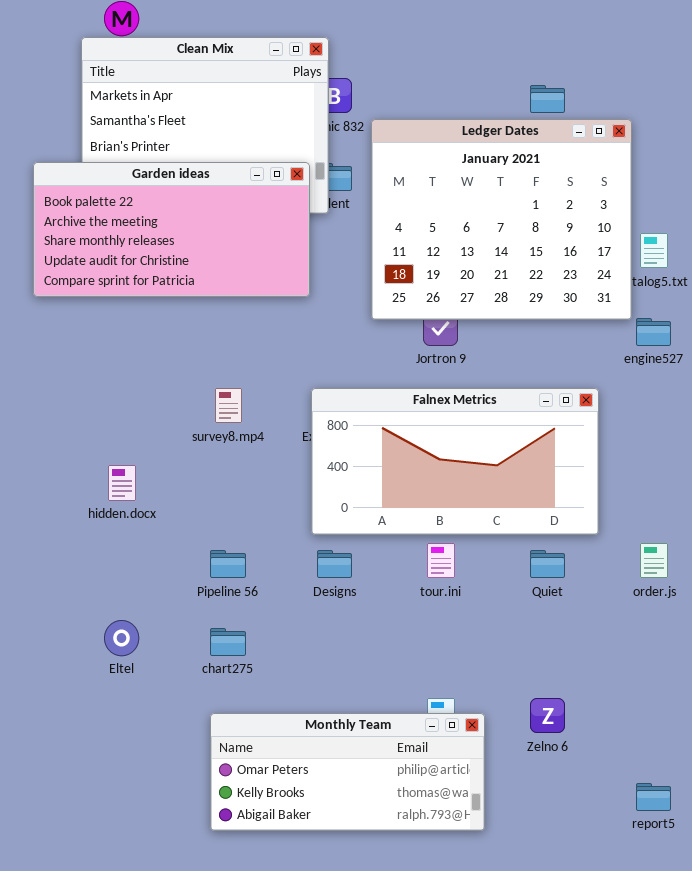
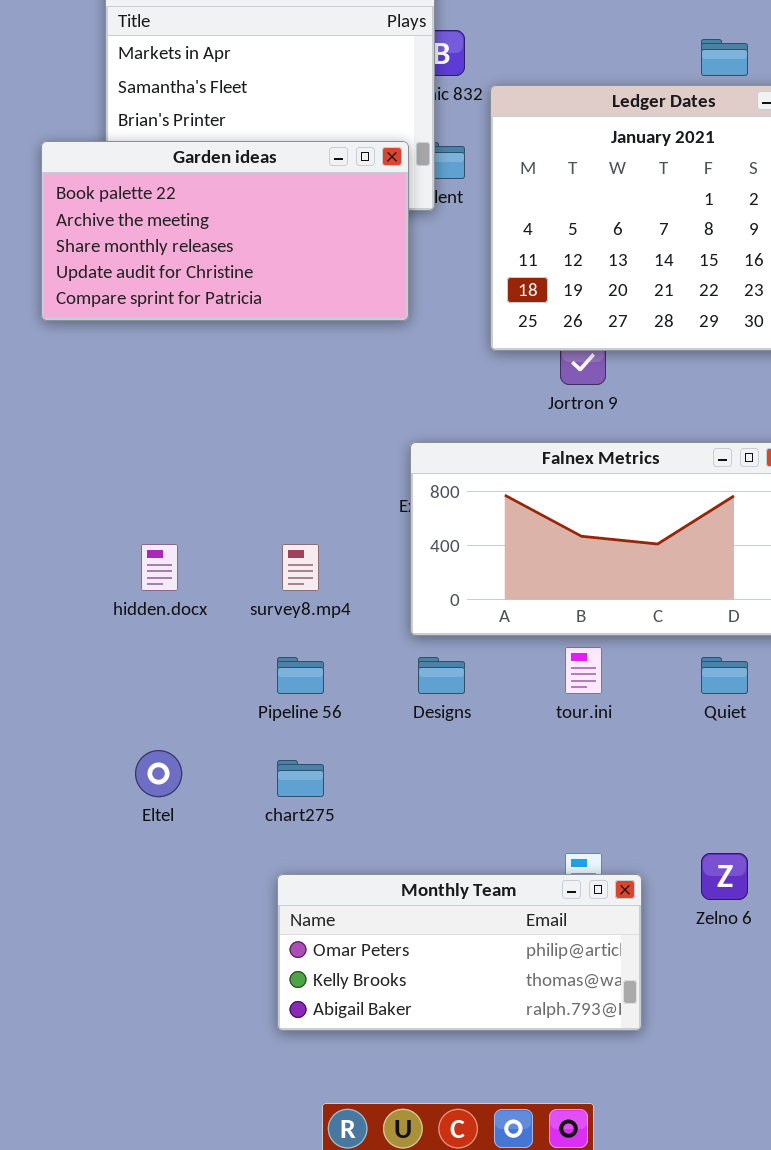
survey8.mp4: [215,388,242,423] -> [282,544,319,591], moved

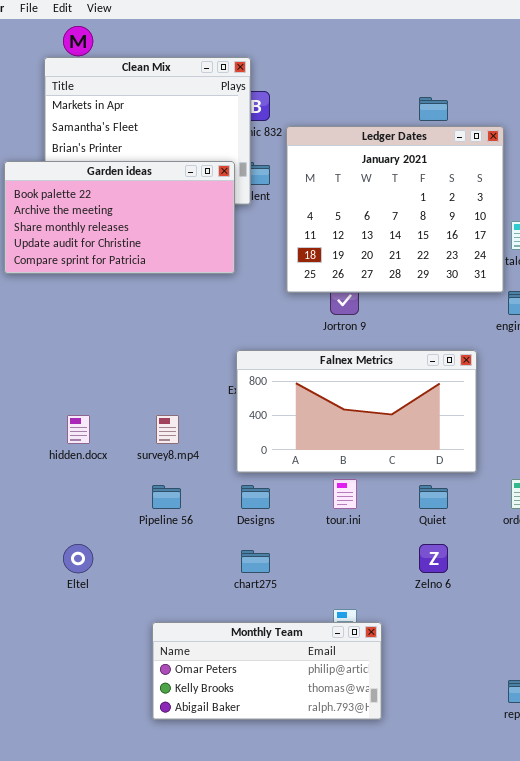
chart275: [277,760,324,797] -> [241,550,270,573], moved
Zelno 6: [701,853,748,900] -> [419,544,448,573], moved

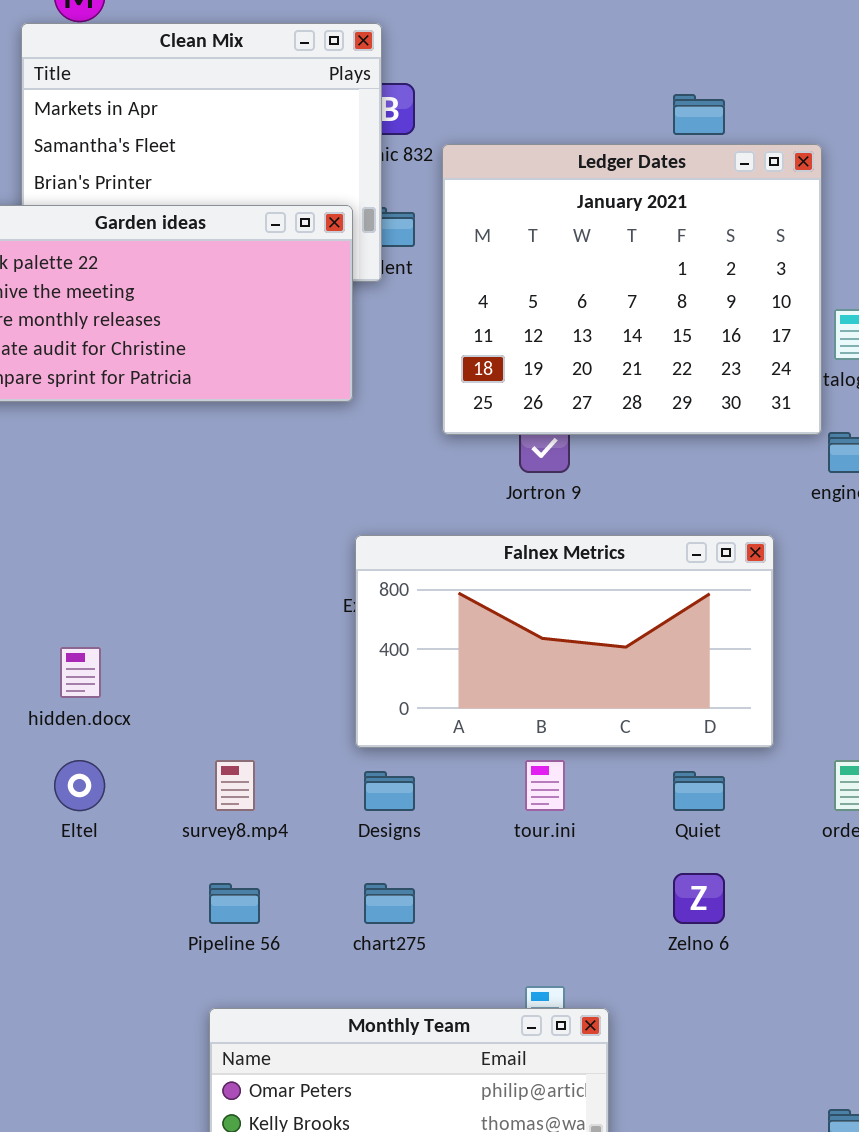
survey8.mp4: [156,415,179,444] -> [215,760,255,811], moved
Pipeline 56: [152,485,181,509] -> [209,883,260,924], moved
Eltel: [63,544,93,573] -> [54,760,105,811], moved

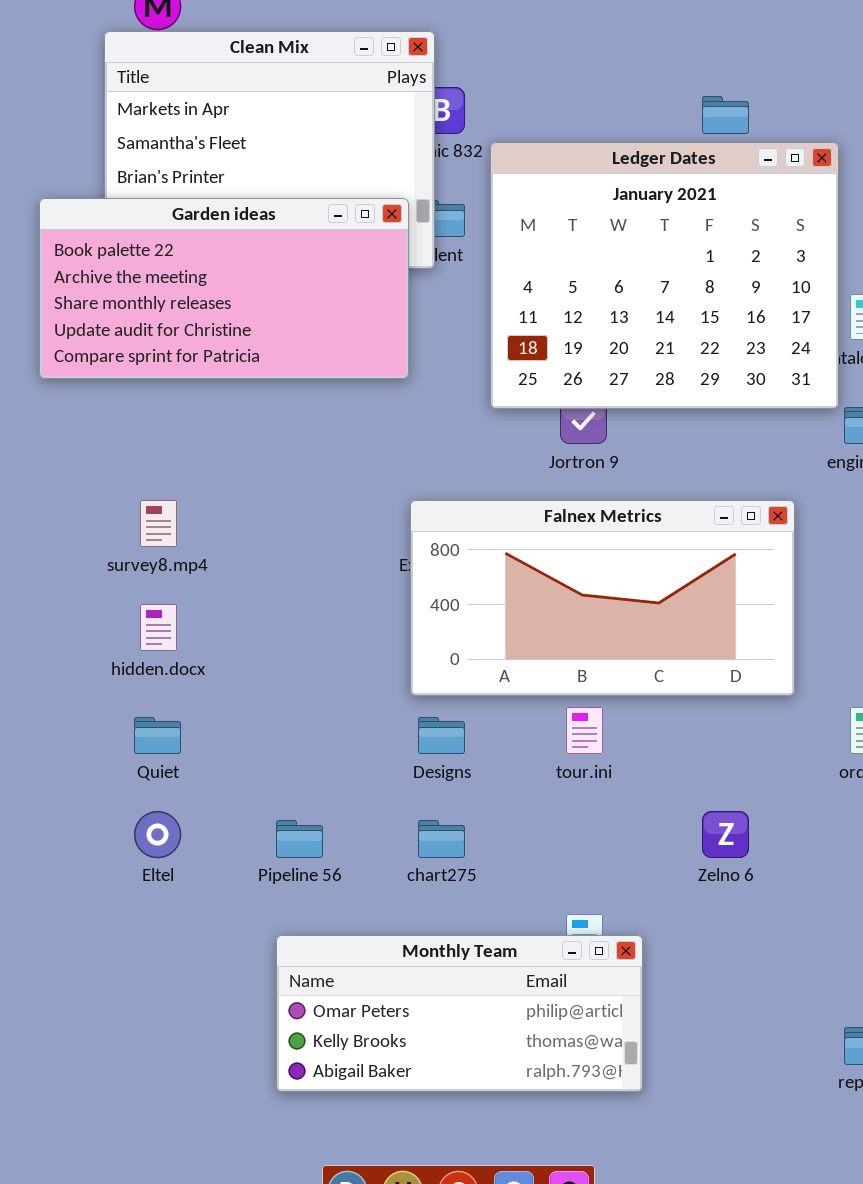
Eltel: [54,760,105,811] -> [134,811,181,858], moved
survey8.mp4: [215,760,255,811] -> [140,500,177,547], moved
Quiet: [673,771,725,811] -> [134,717,181,754], moved

